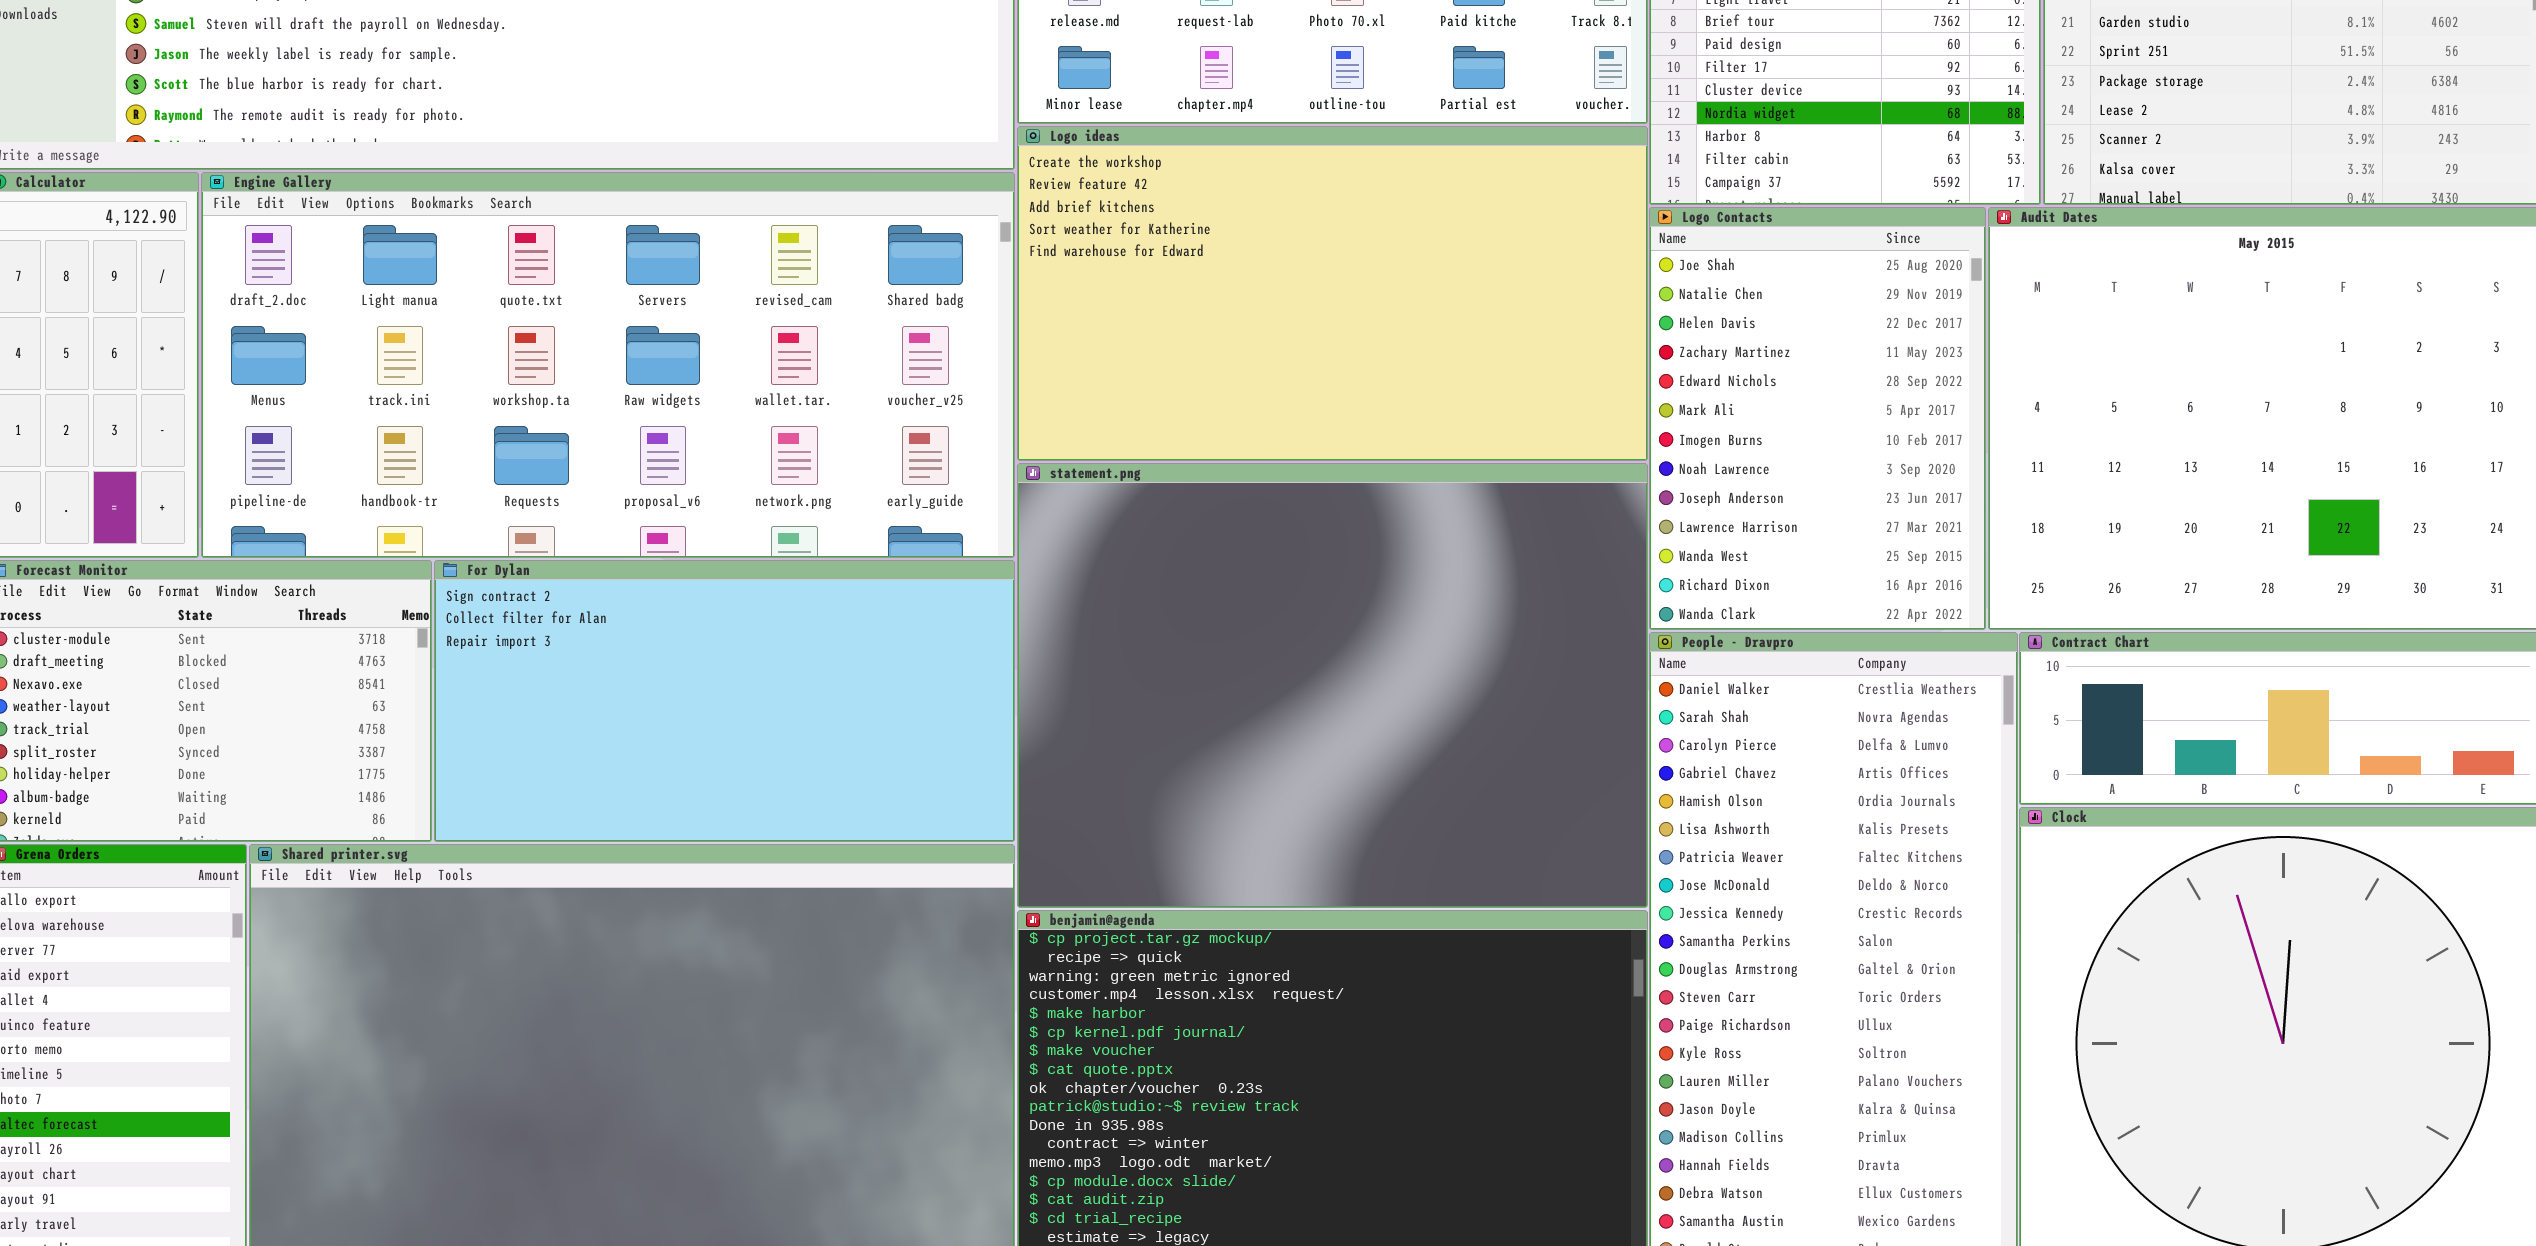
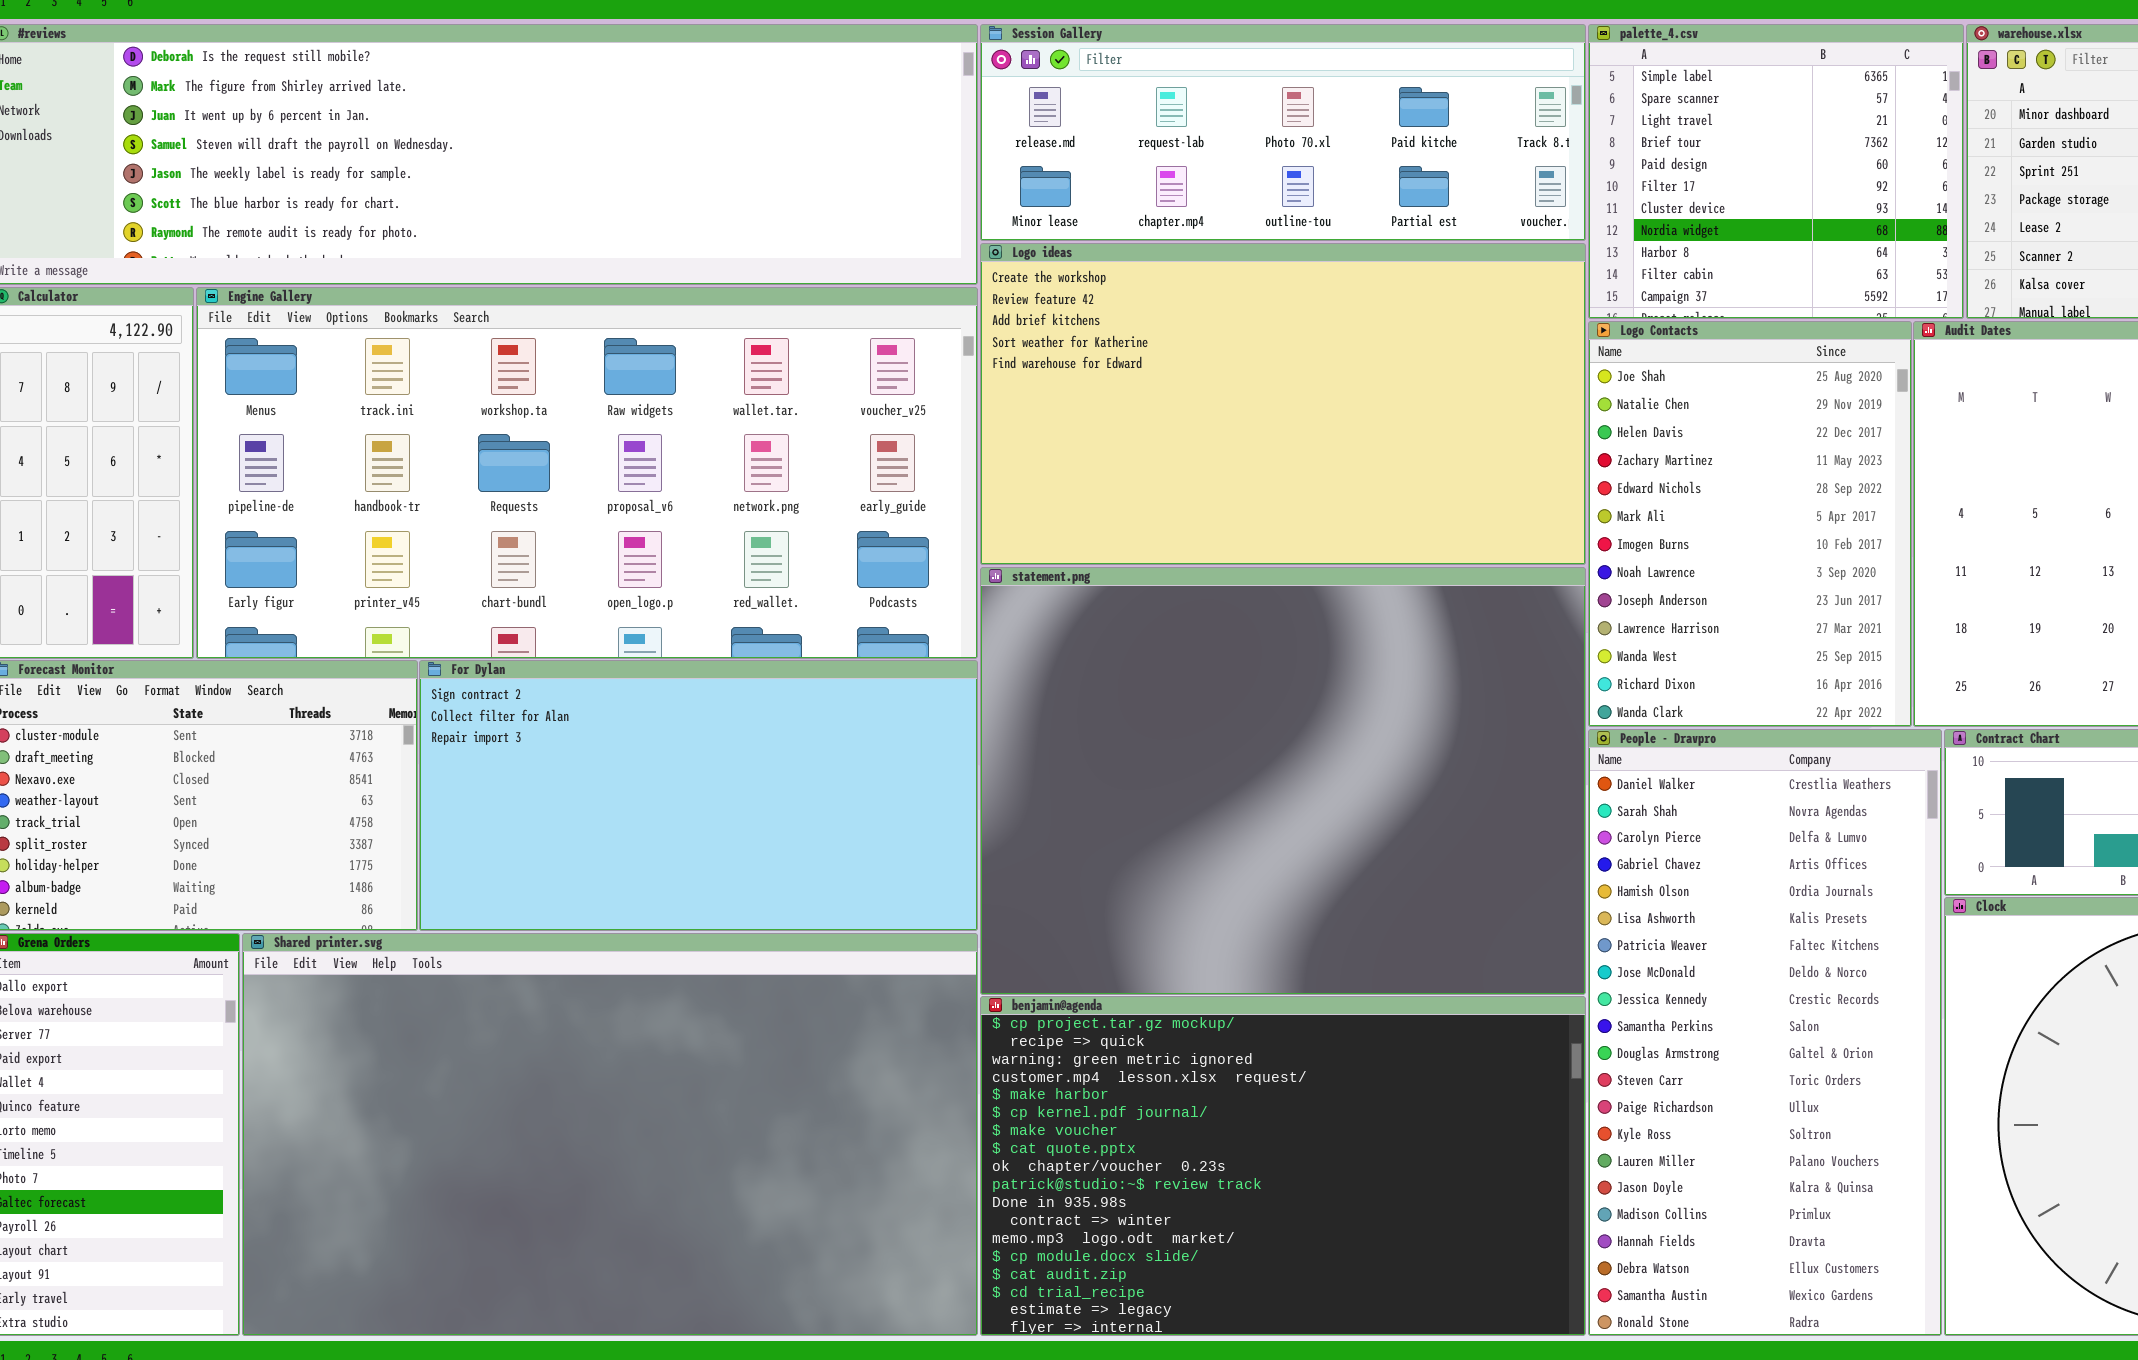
Engine Gallery: [201,172,1015,558] -> [196,287,978,659], scrolled down 1 row

